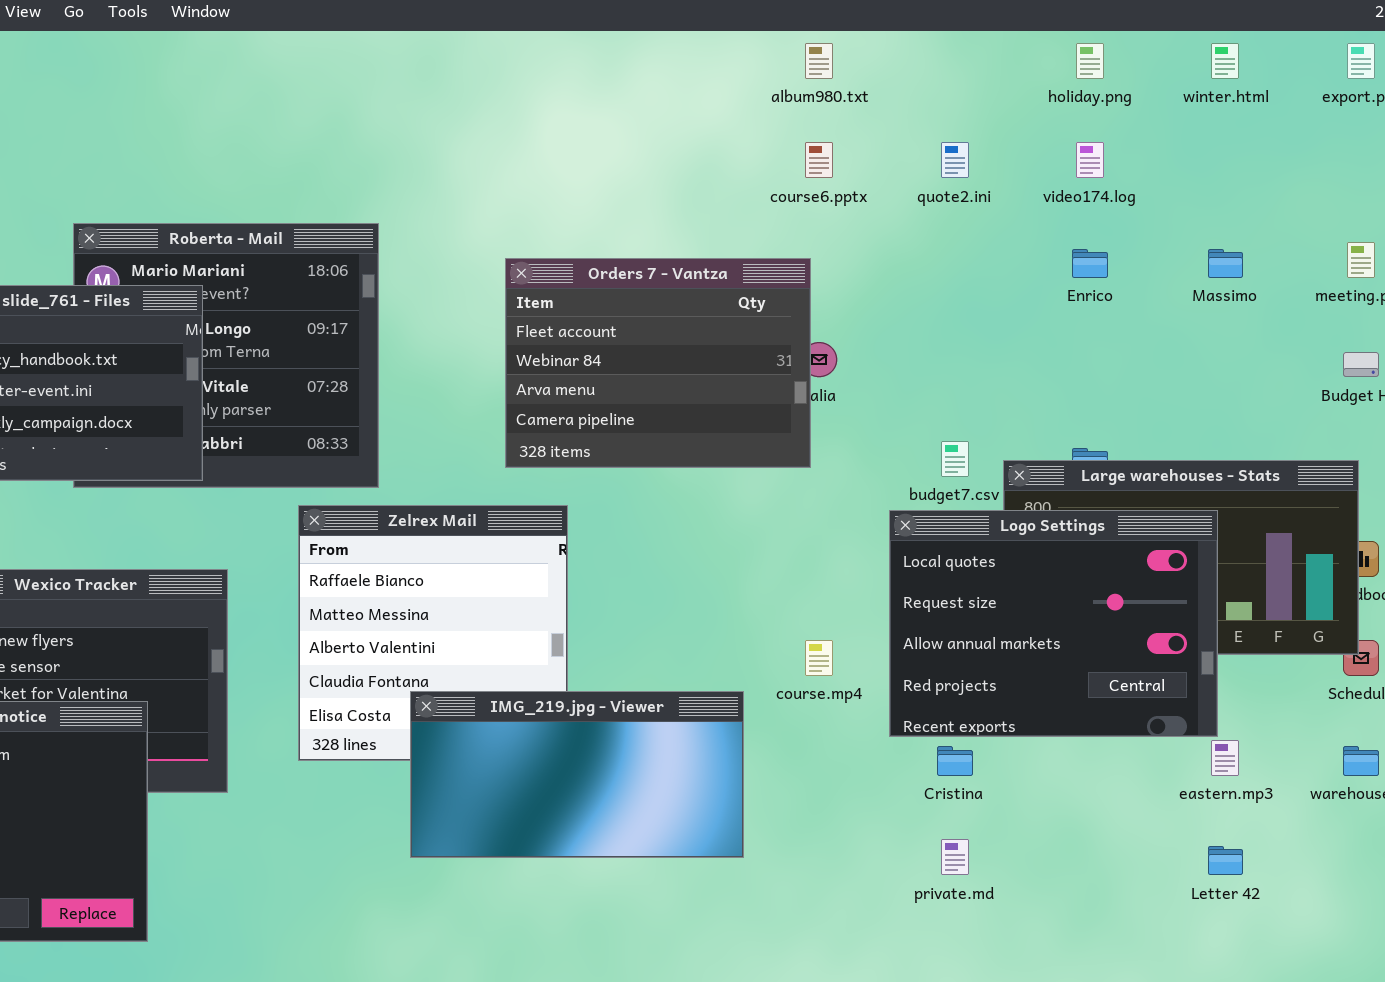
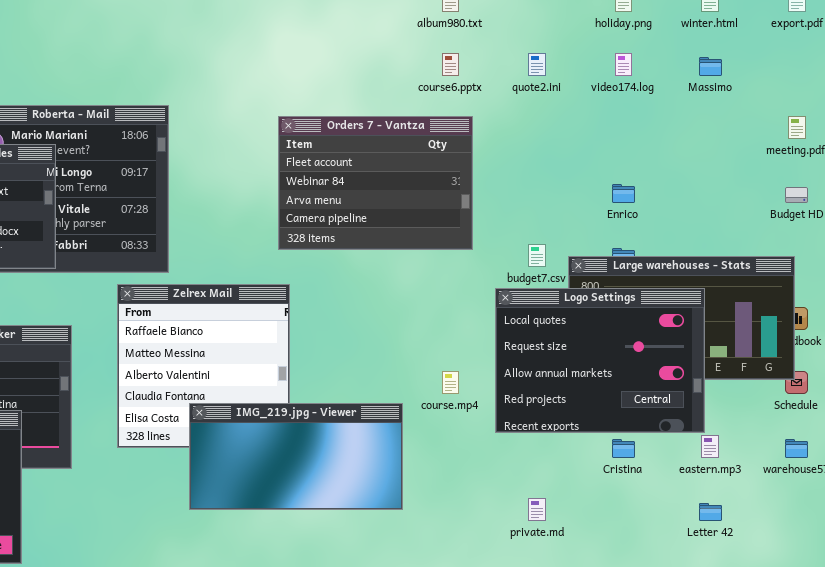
Enrico: [1072,249,1108,278] -> [612,184,635,203], moved
Massimo: [1208,249,1243,278] -> [699,57,722,76], moved
Orders 7 - Vantza: [505,258,811,468] -> [278,116,473,250], moved
Cristina: [937,746,973,776] -> [612,439,635,458], moved

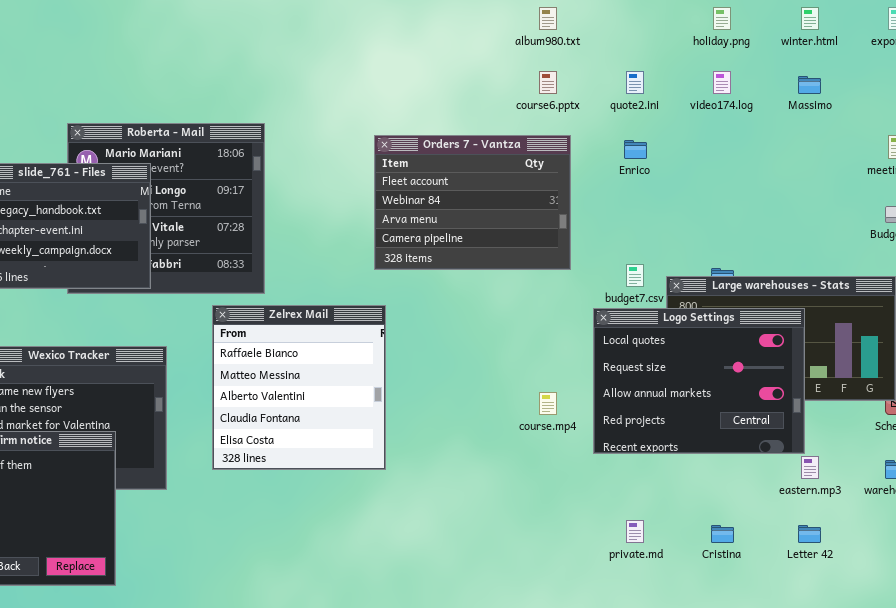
Enrico: [612,184,635,203] -> [624,140,647,159], moved
IMG_219.jpg - Viewer: [189,403,403,510] -> none, closed
Cristina: [612,439,635,458] -> [711,525,734,543], moved

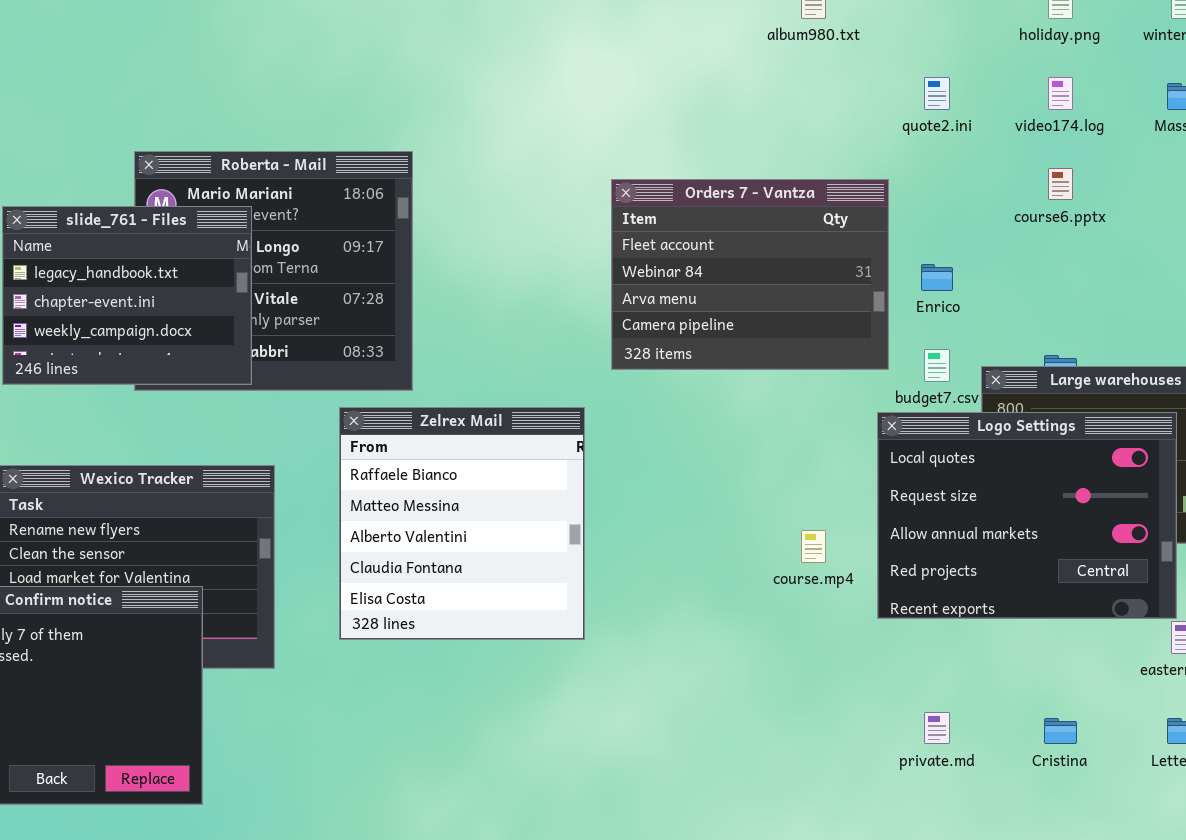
course6.pptx: [539,71,557,94] -> [1048,168,1073,200], moved
Orders 7 - Vantza: [374,135,571,270] -> [611,179,889,370], moved
Enrico: [624,140,647,159] -> [921,264,953,291], moved

